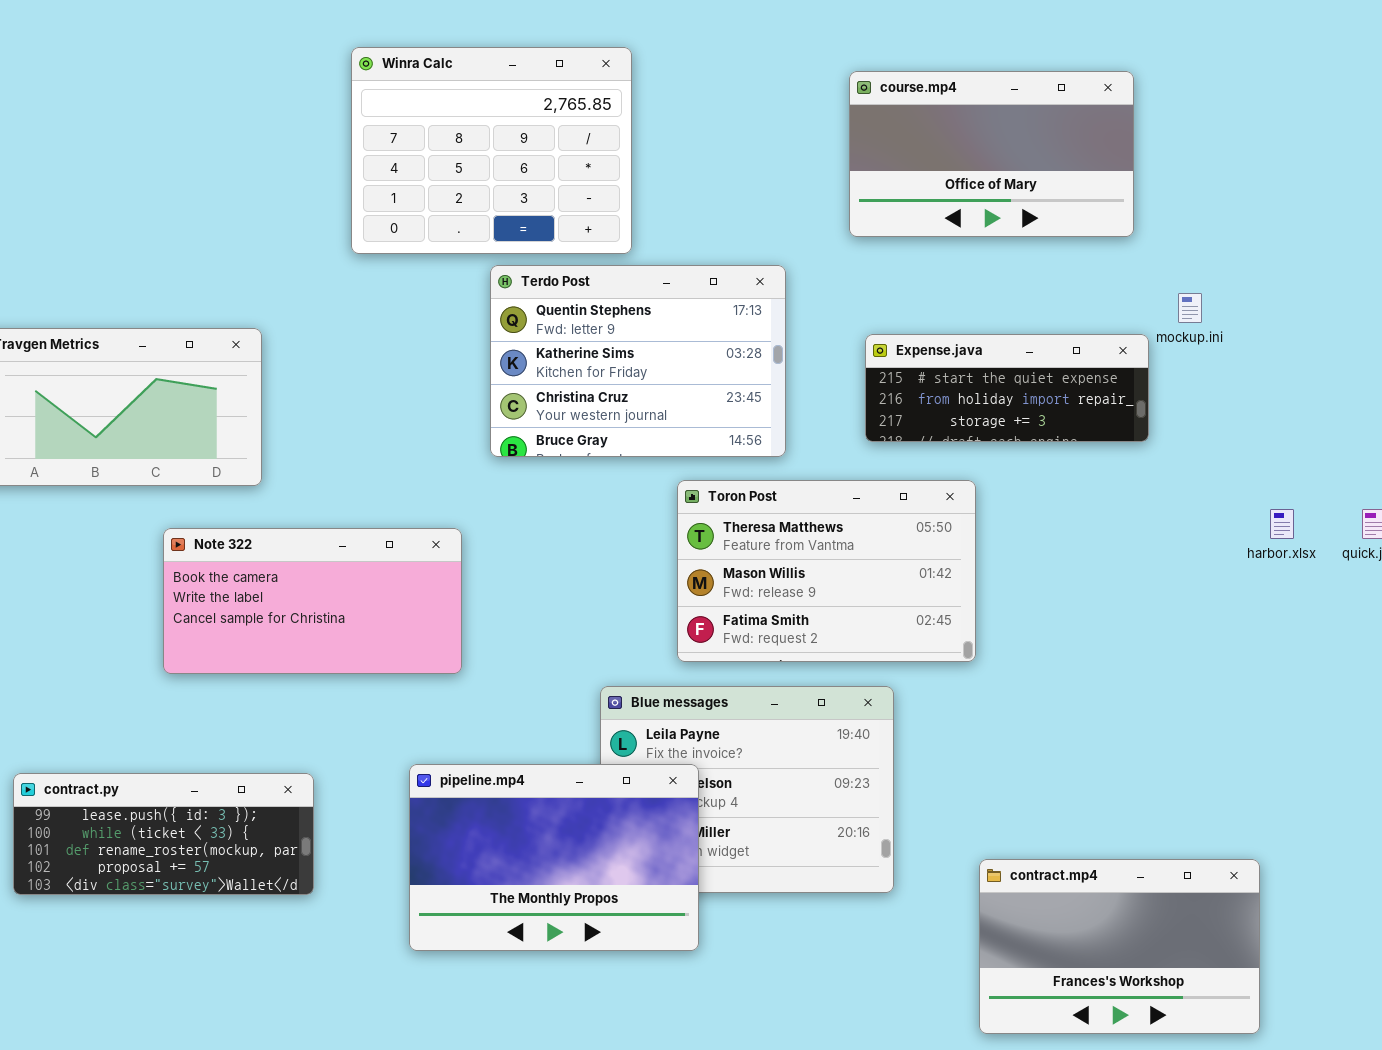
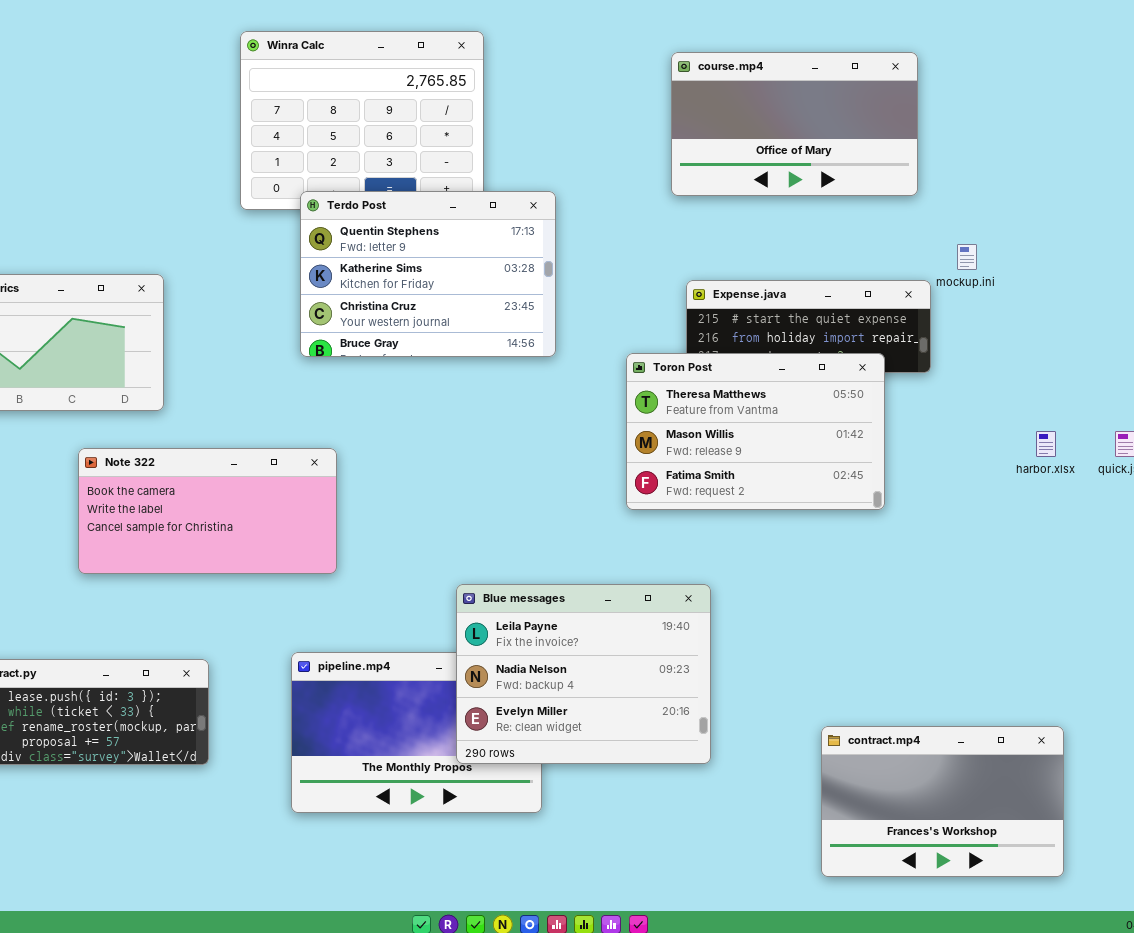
Terdo Post: [490,265,786,457] -> [300,191,556,357], moved
Toron Post: [677,480,976,662] -> [626,353,885,510], moved
Blue messages: [600,686,894,893] -> [456,584,711,764], raised
contract.mp4: [979,859,1260,1034] -> [821,726,1064,877], moved

